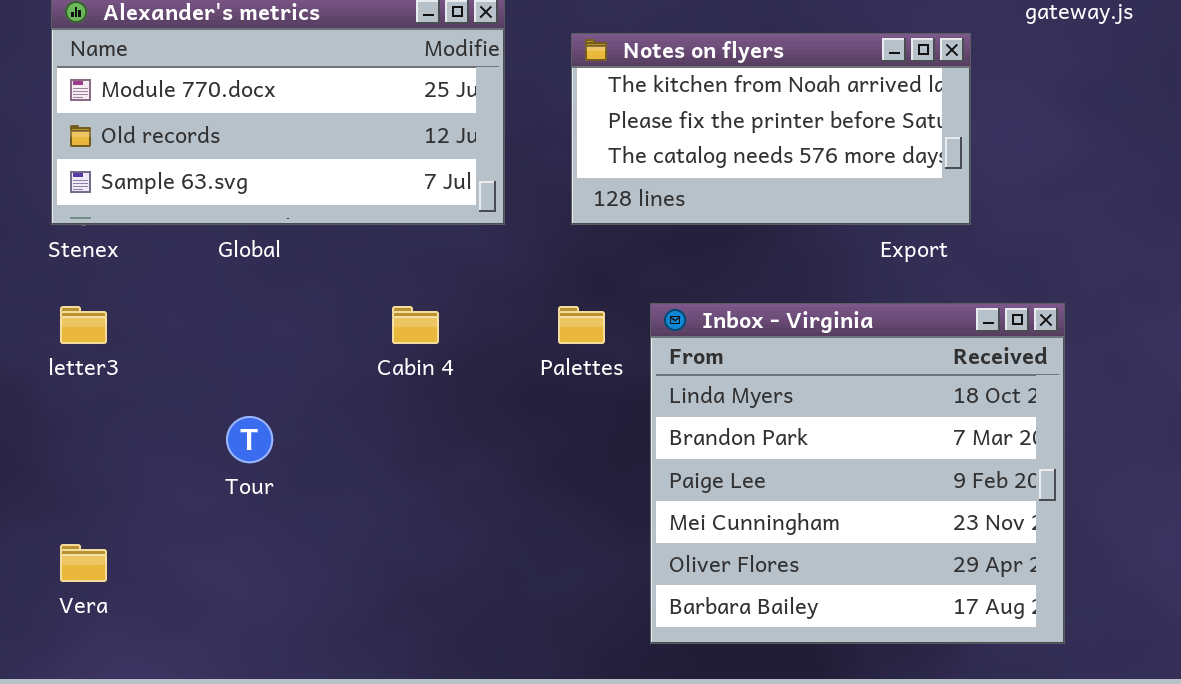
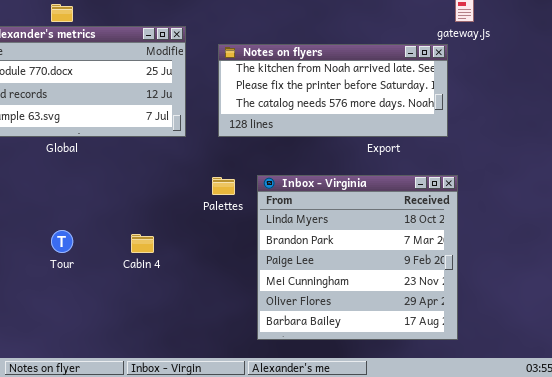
Notes on flyers: [571,33,971,225] -> [218,44,448,137], resized
Cabin 4: [392,306,439,344] -> [131,234,154,253], moved

